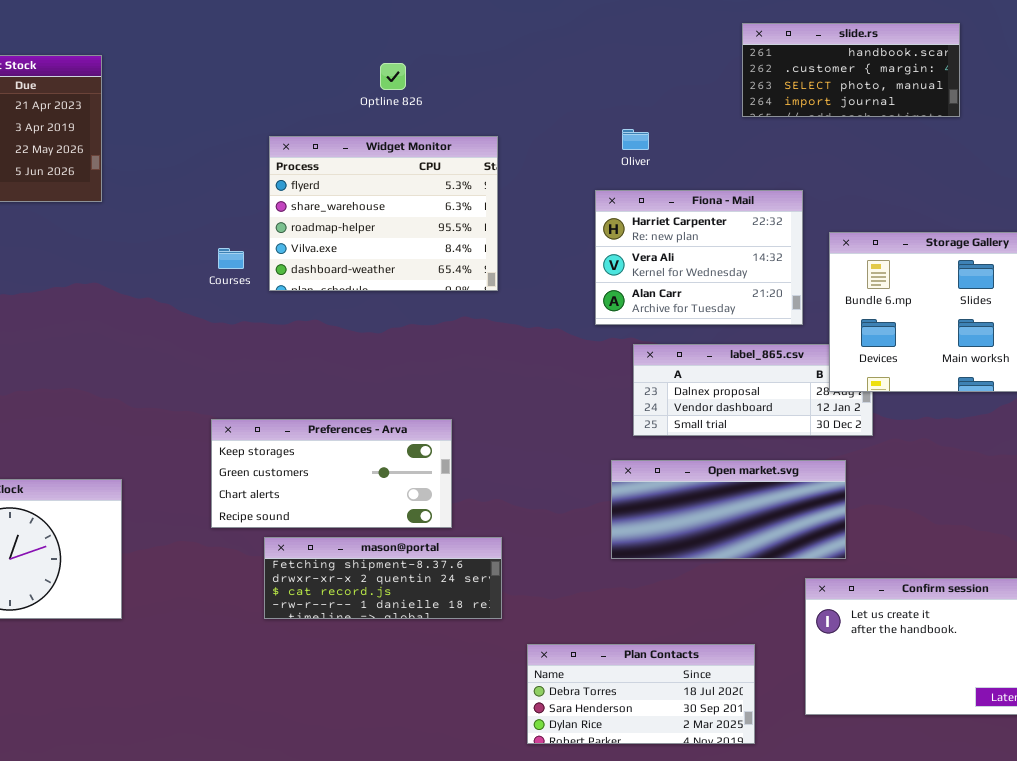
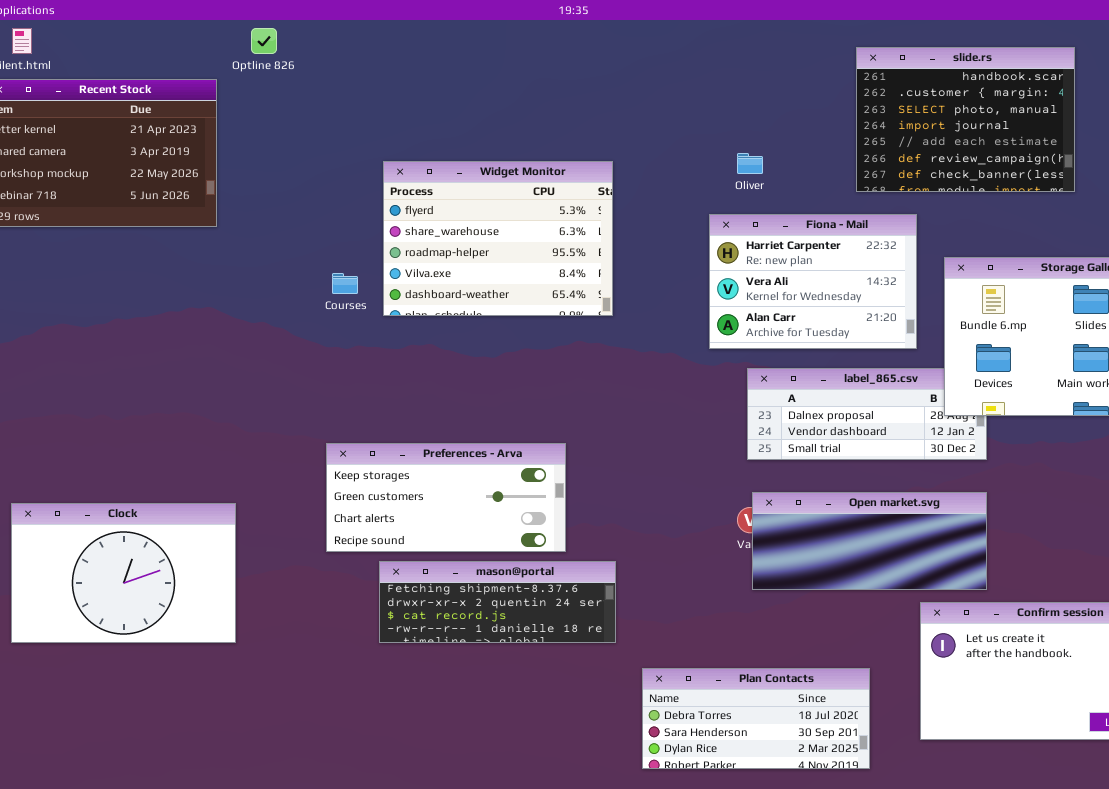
slide.rs: [742,23,960,117] -> [856,47,1075,192], resized
Optline 826: [380,63,406,90] -> [251,28,277,54], moved
Open market.svg: [611,460,846,559] -> [752,492,987,590], moved

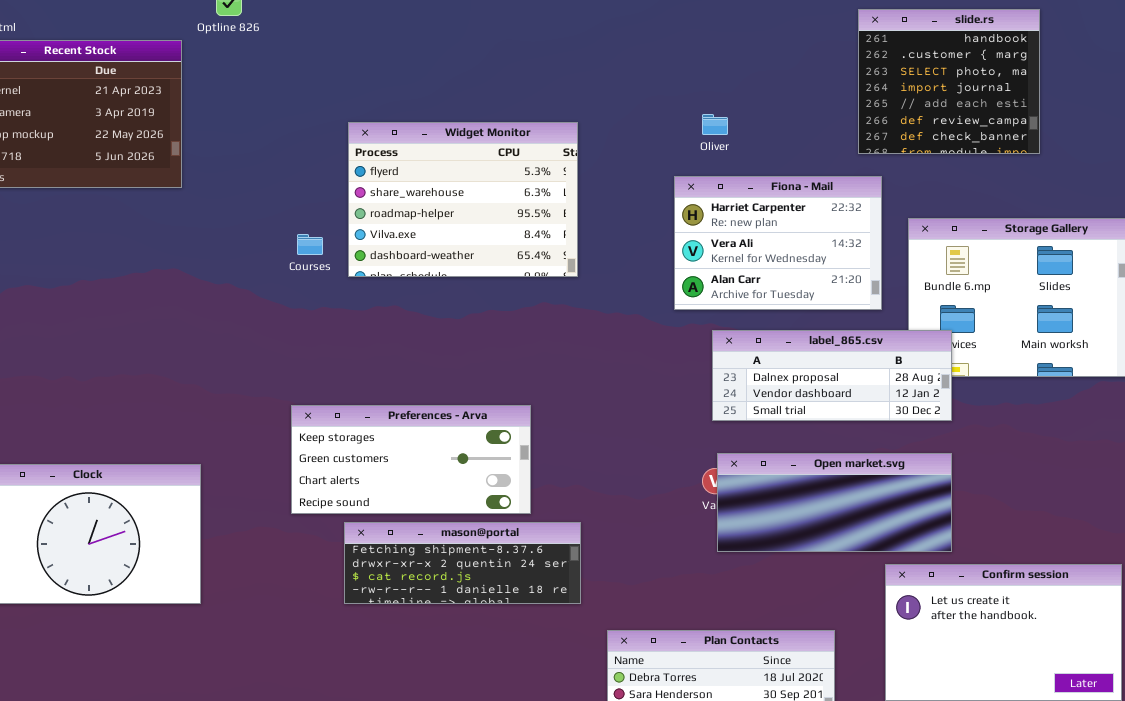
slide.rs: [856,47,1075,192] -> [858,9,1040,154], resized
label_865.csv: [747,368,987,460] -> [712,330,952,421], raised

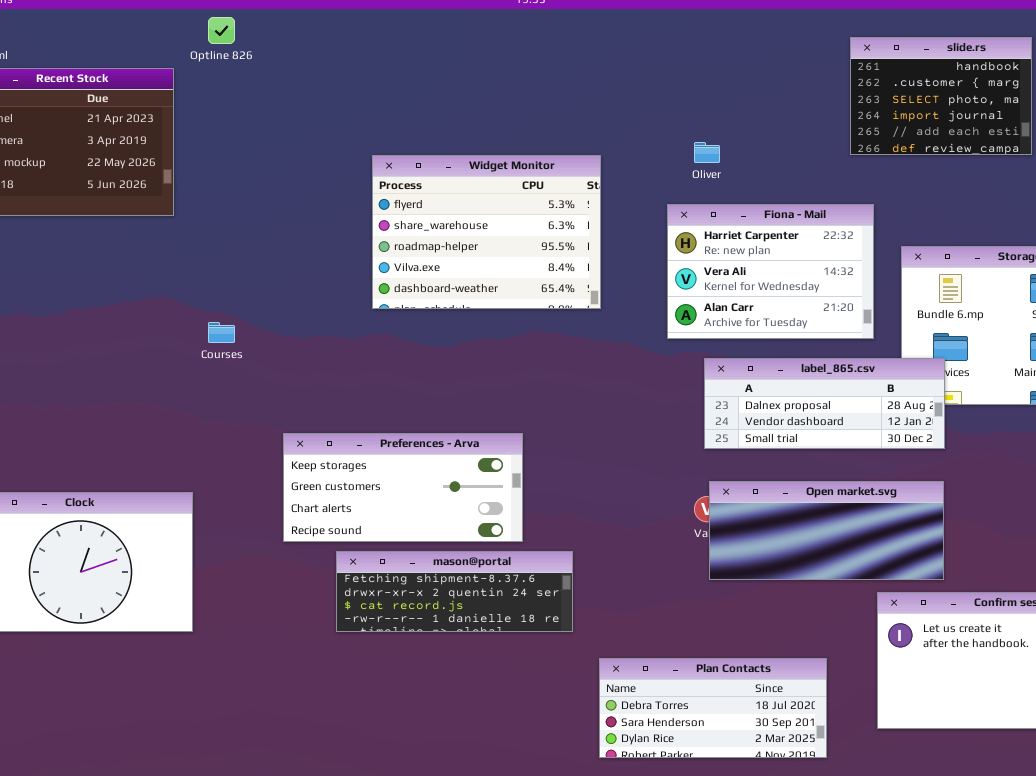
slide.rs: [858,9,1040,154] -> [850,37,1032,155], resized
Widget Monitor: [348,122,578,277] -> [372,155,601,309], moved
Courses: [297,234,323,255] -> [208,322,235,343], moved

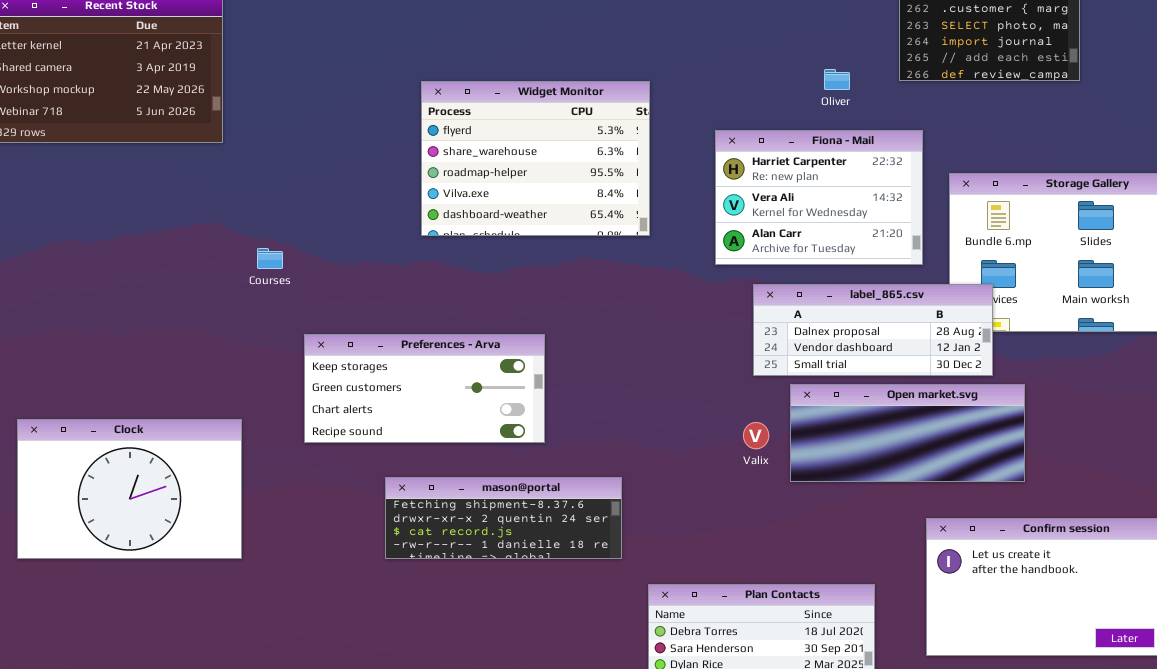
Oliver: [694,142,720,163] -> [824,69,850,90], moved
Preferences - Arva: [283,433,523,542] -> [304,334,545,443], moved
Open market.svg: [709,481,944,580] -> [790,384,1025,482], moved

